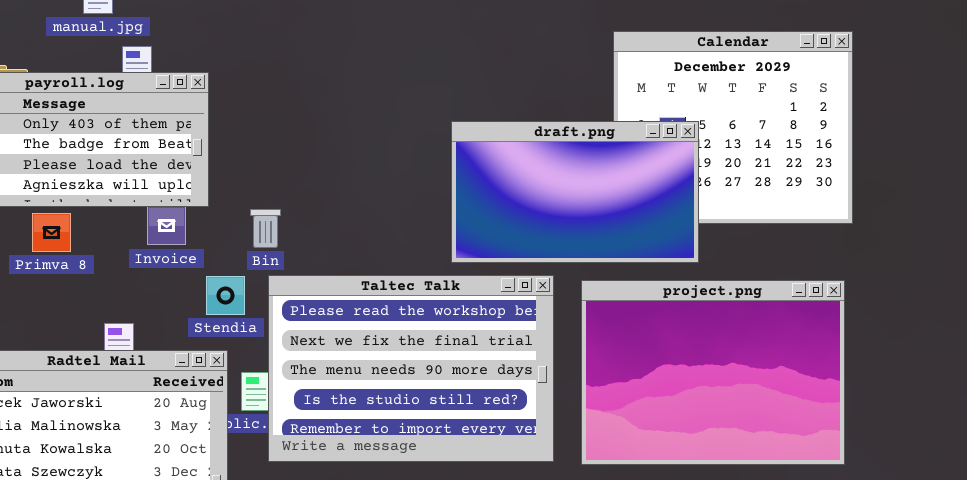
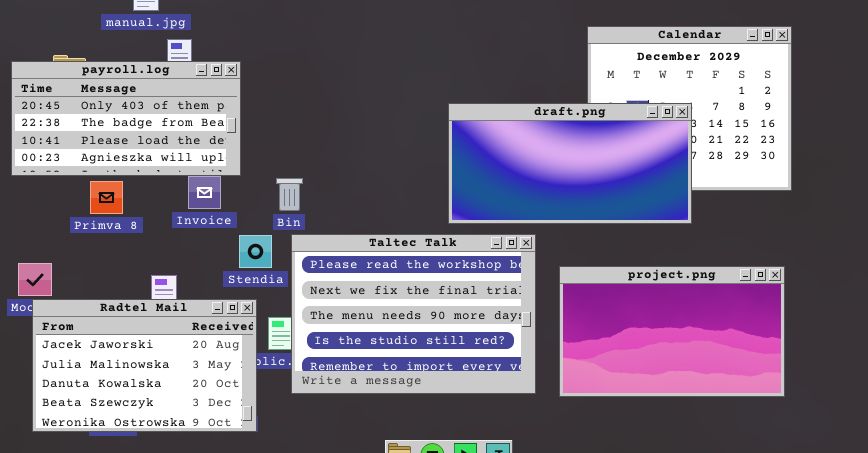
draft.png: [451,121,699,263] -> [448,103,692,224], resized
project.png: [581,280,845,465] -> [559,266,785,397], resized

